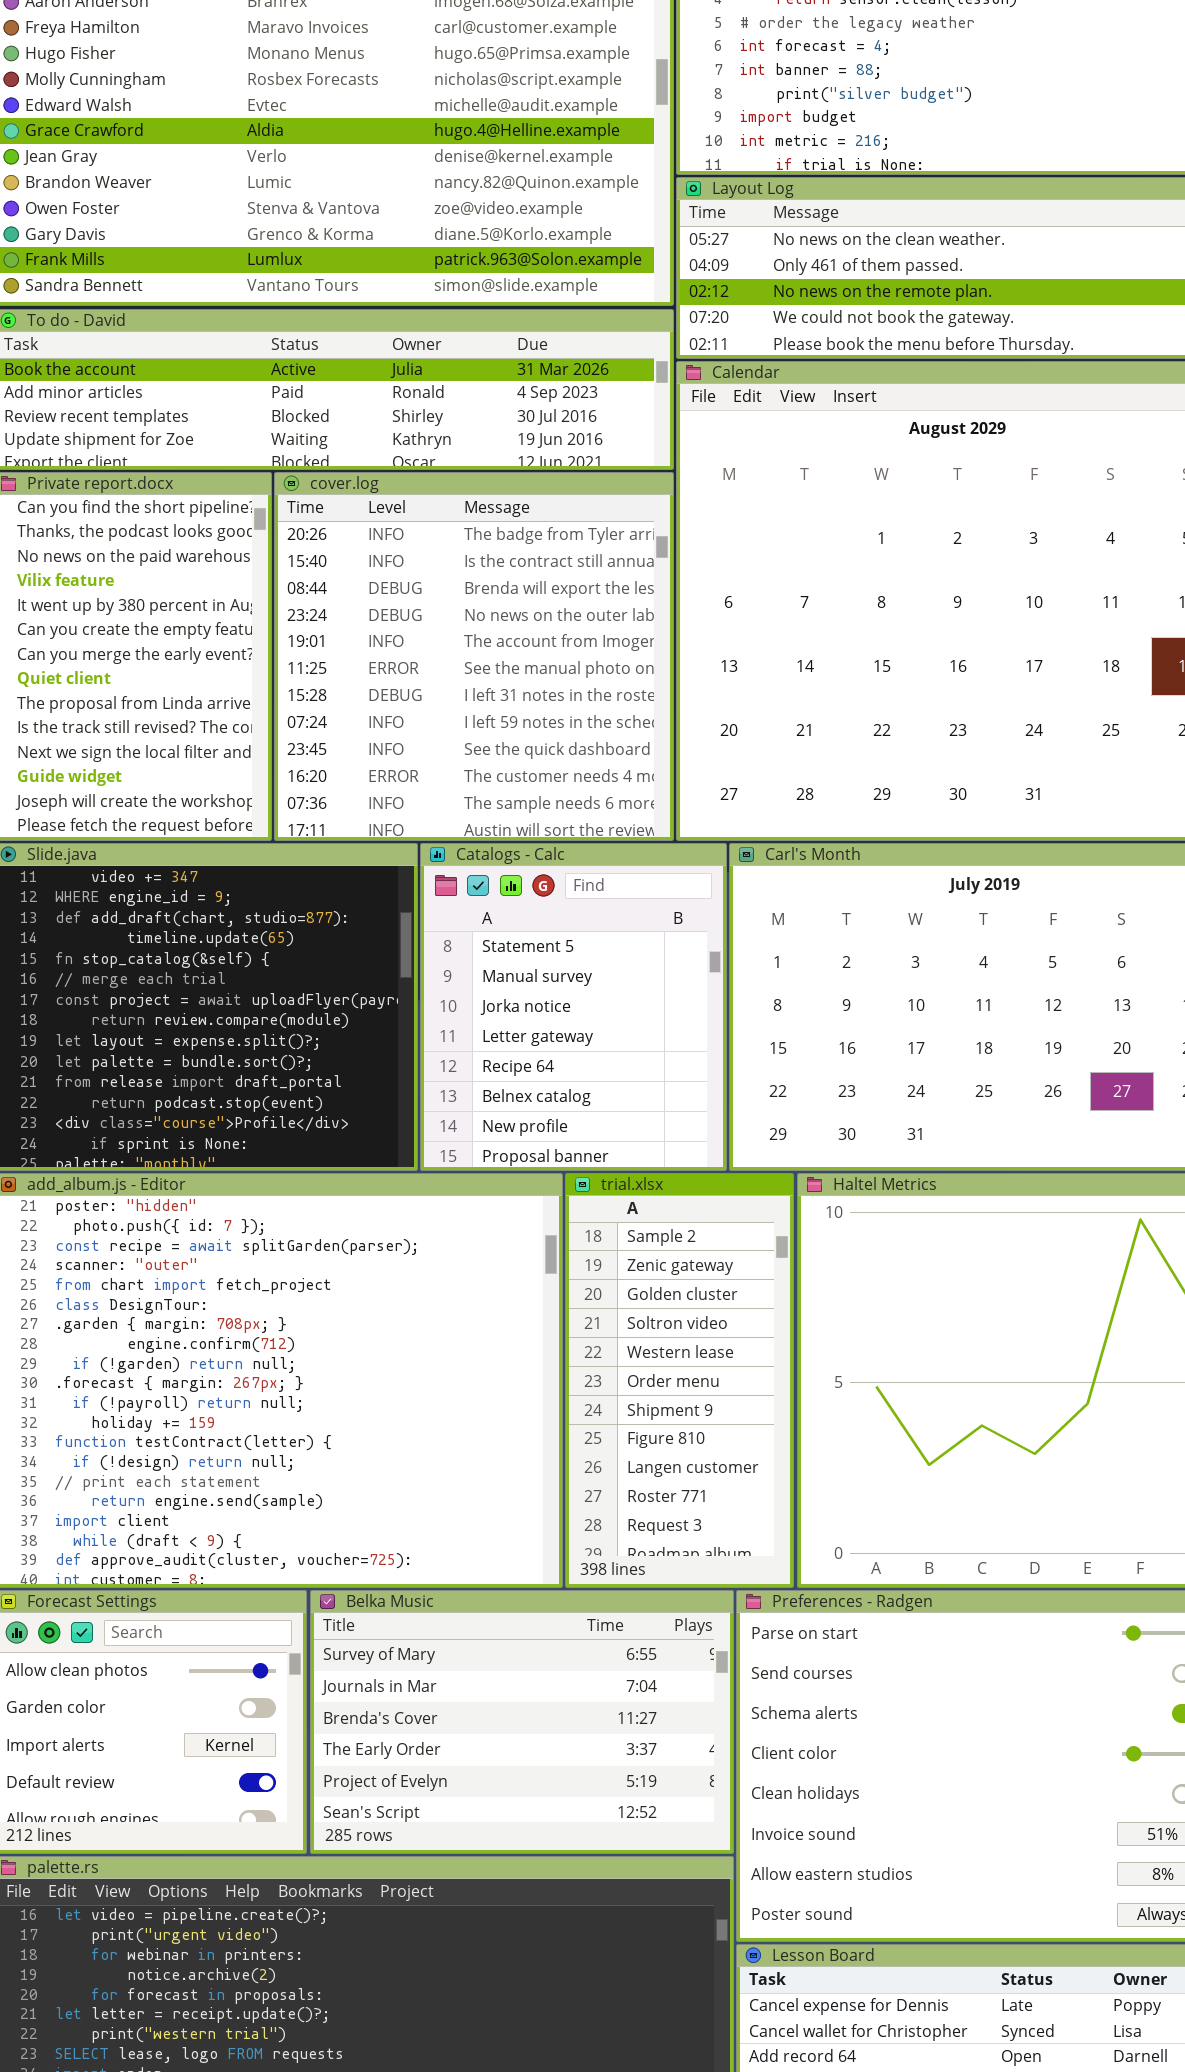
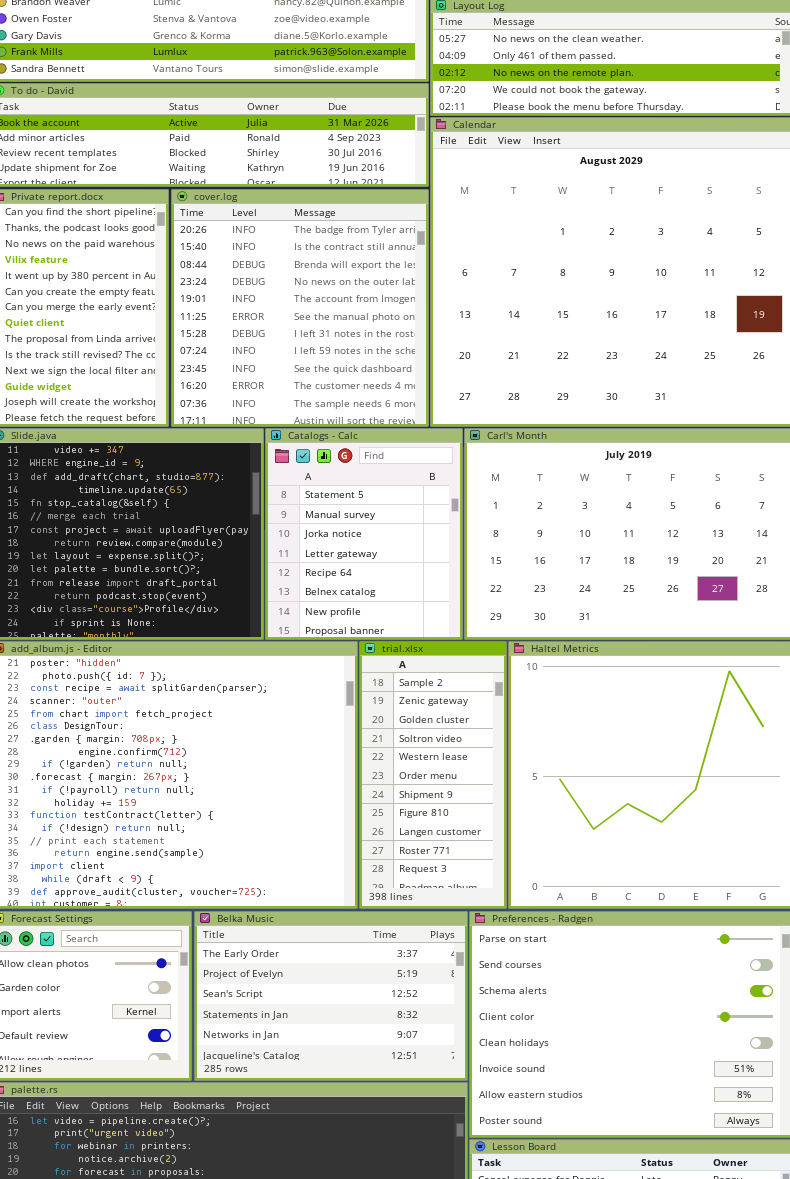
Belka Music: [310,1590,734,1854] -> [194,911,468,1081], scrolled down 3 rows

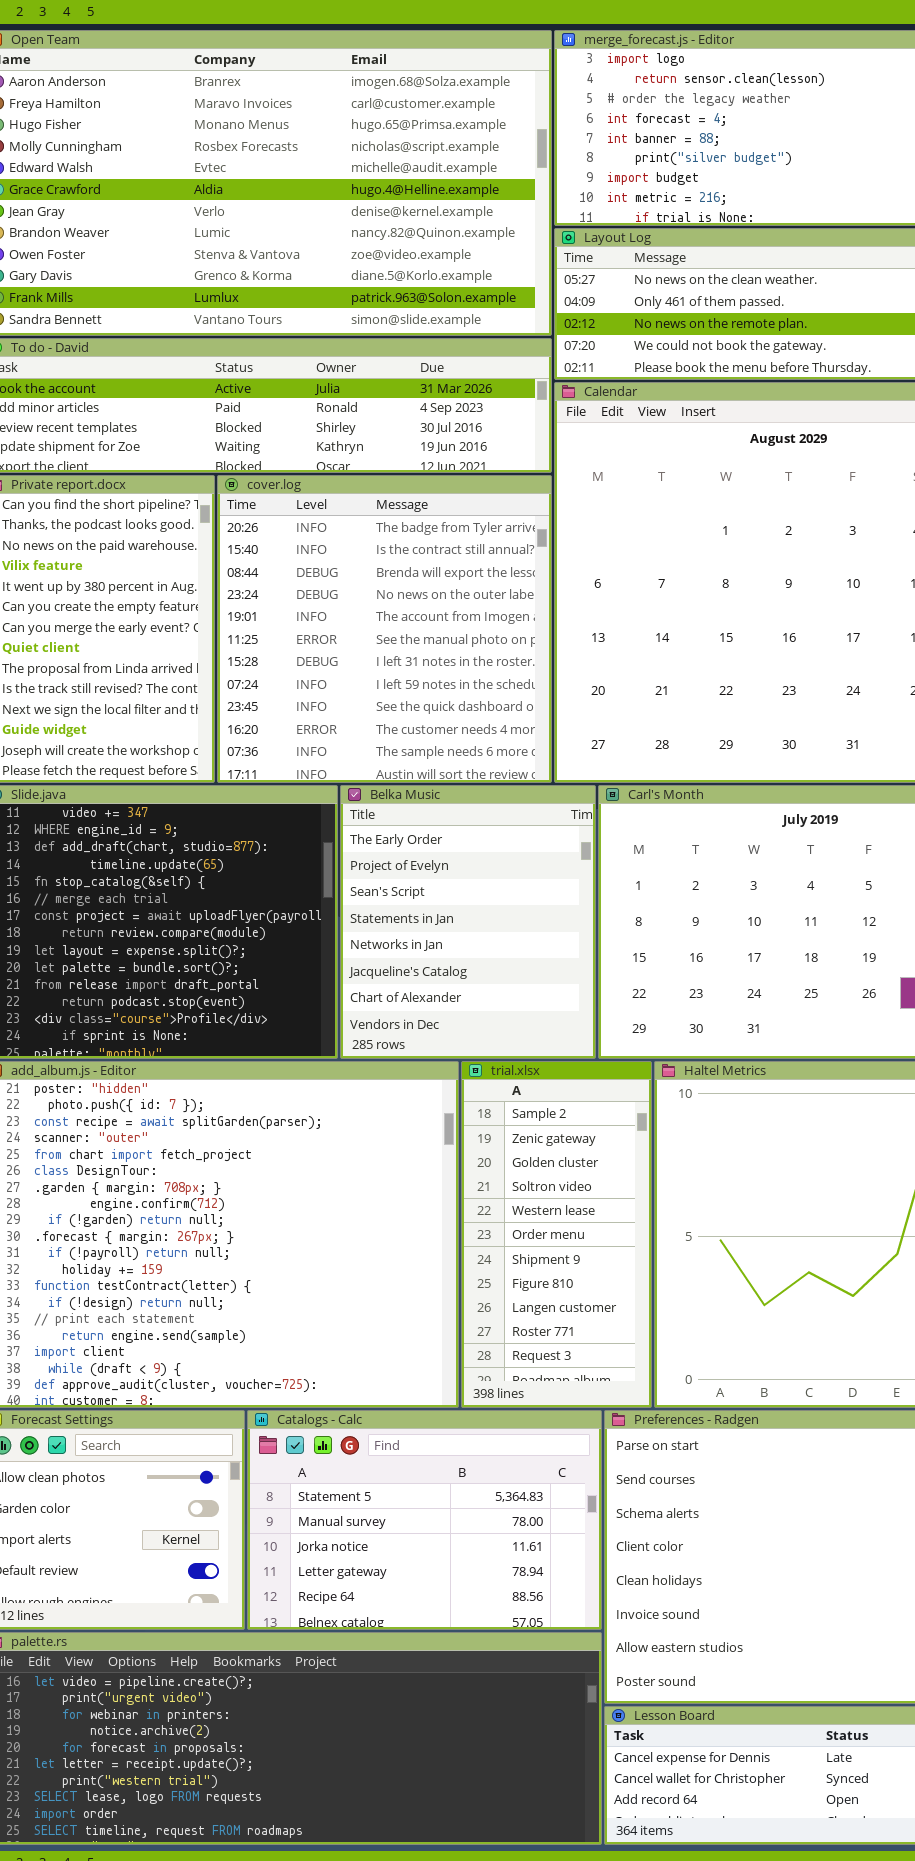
Catalogs - Calc: [265,428,463,640] -> [247,1410,602,1630], moved, resized
Belka Music: [194,911,468,1081] -> [340,785,596,1059], moved, resized

